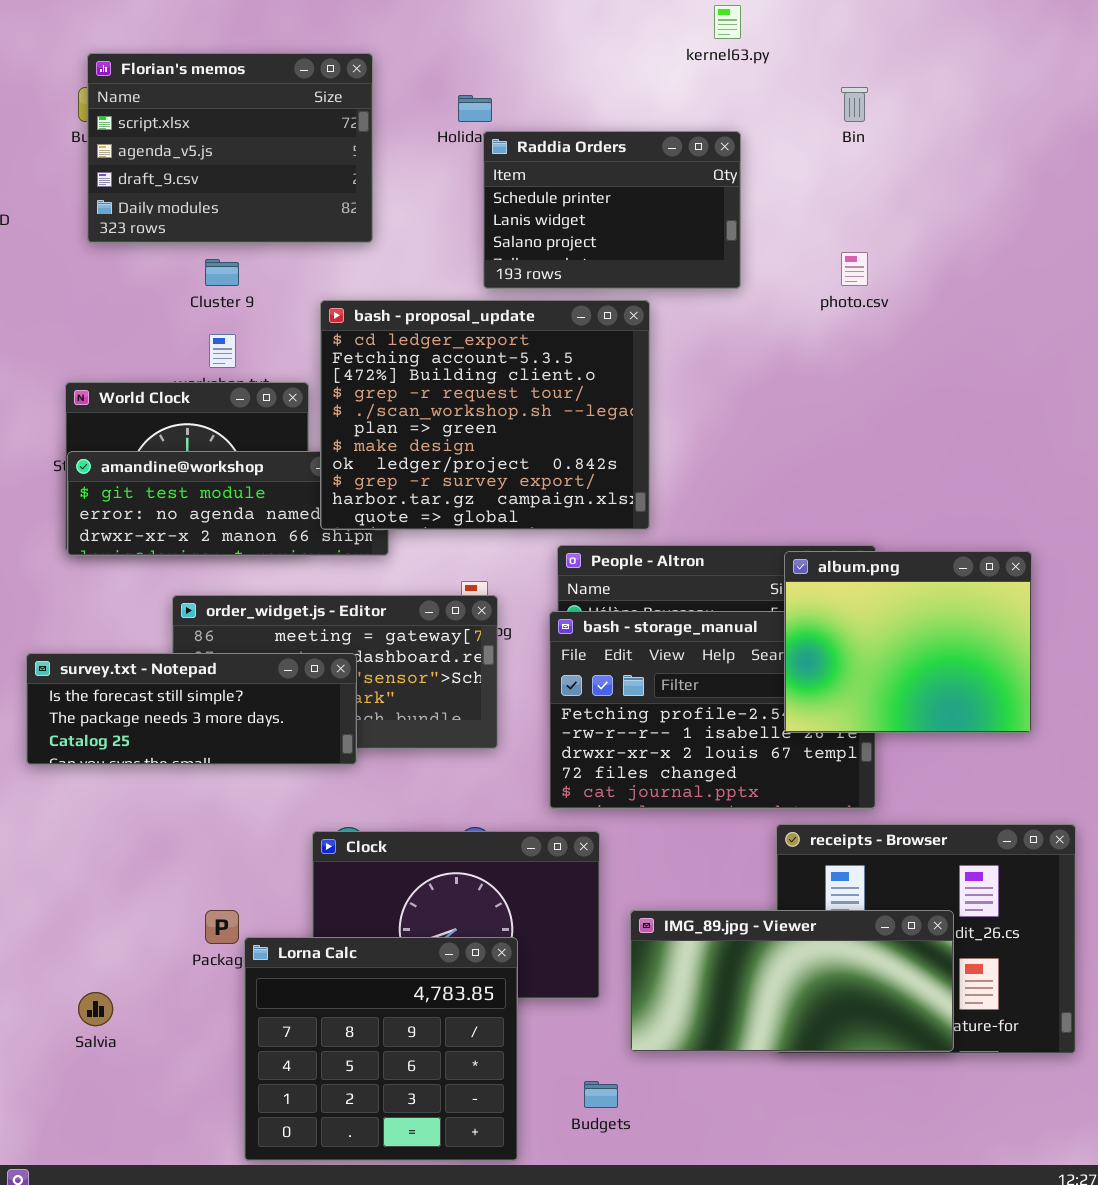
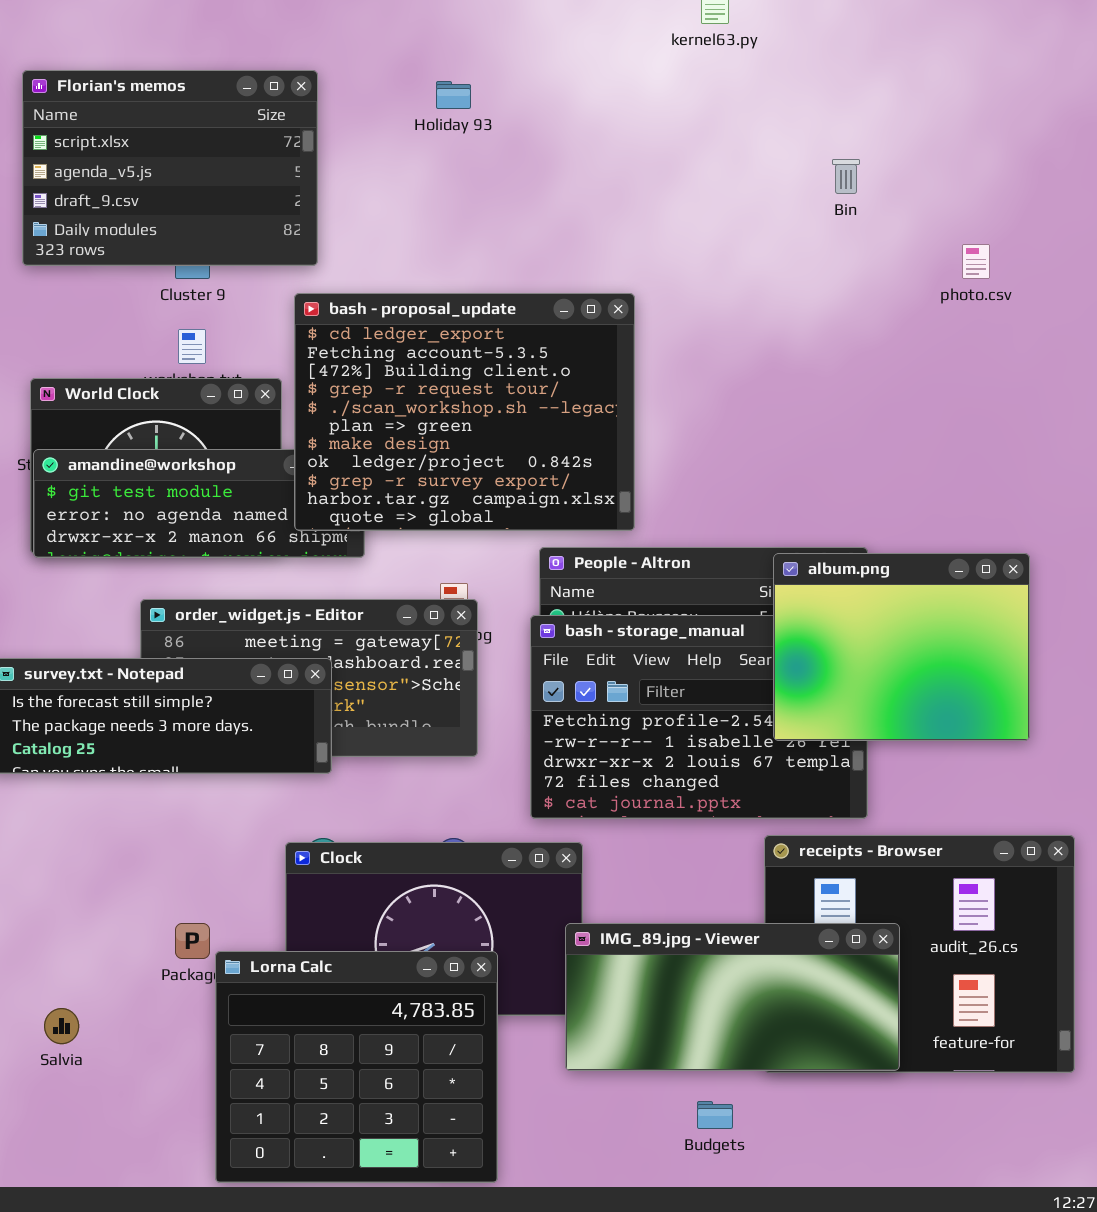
Florian's memos: [87,53,373,243] -> [22,70,318,266], moved
Bin: [841,87,868,122] -> [832,159,860,194], moved
Raddia Orders: [483,131,741,289] -> none, closed
photo.csv: [841,252,868,286] -> [962,244,990,279], moved
IMG_89.jpg - Viewer: [630,910,954,1052] -> [565,923,900,1071], moved
Budgets: [584,1081,618,1108] -> [697,1101,733,1129], moved

